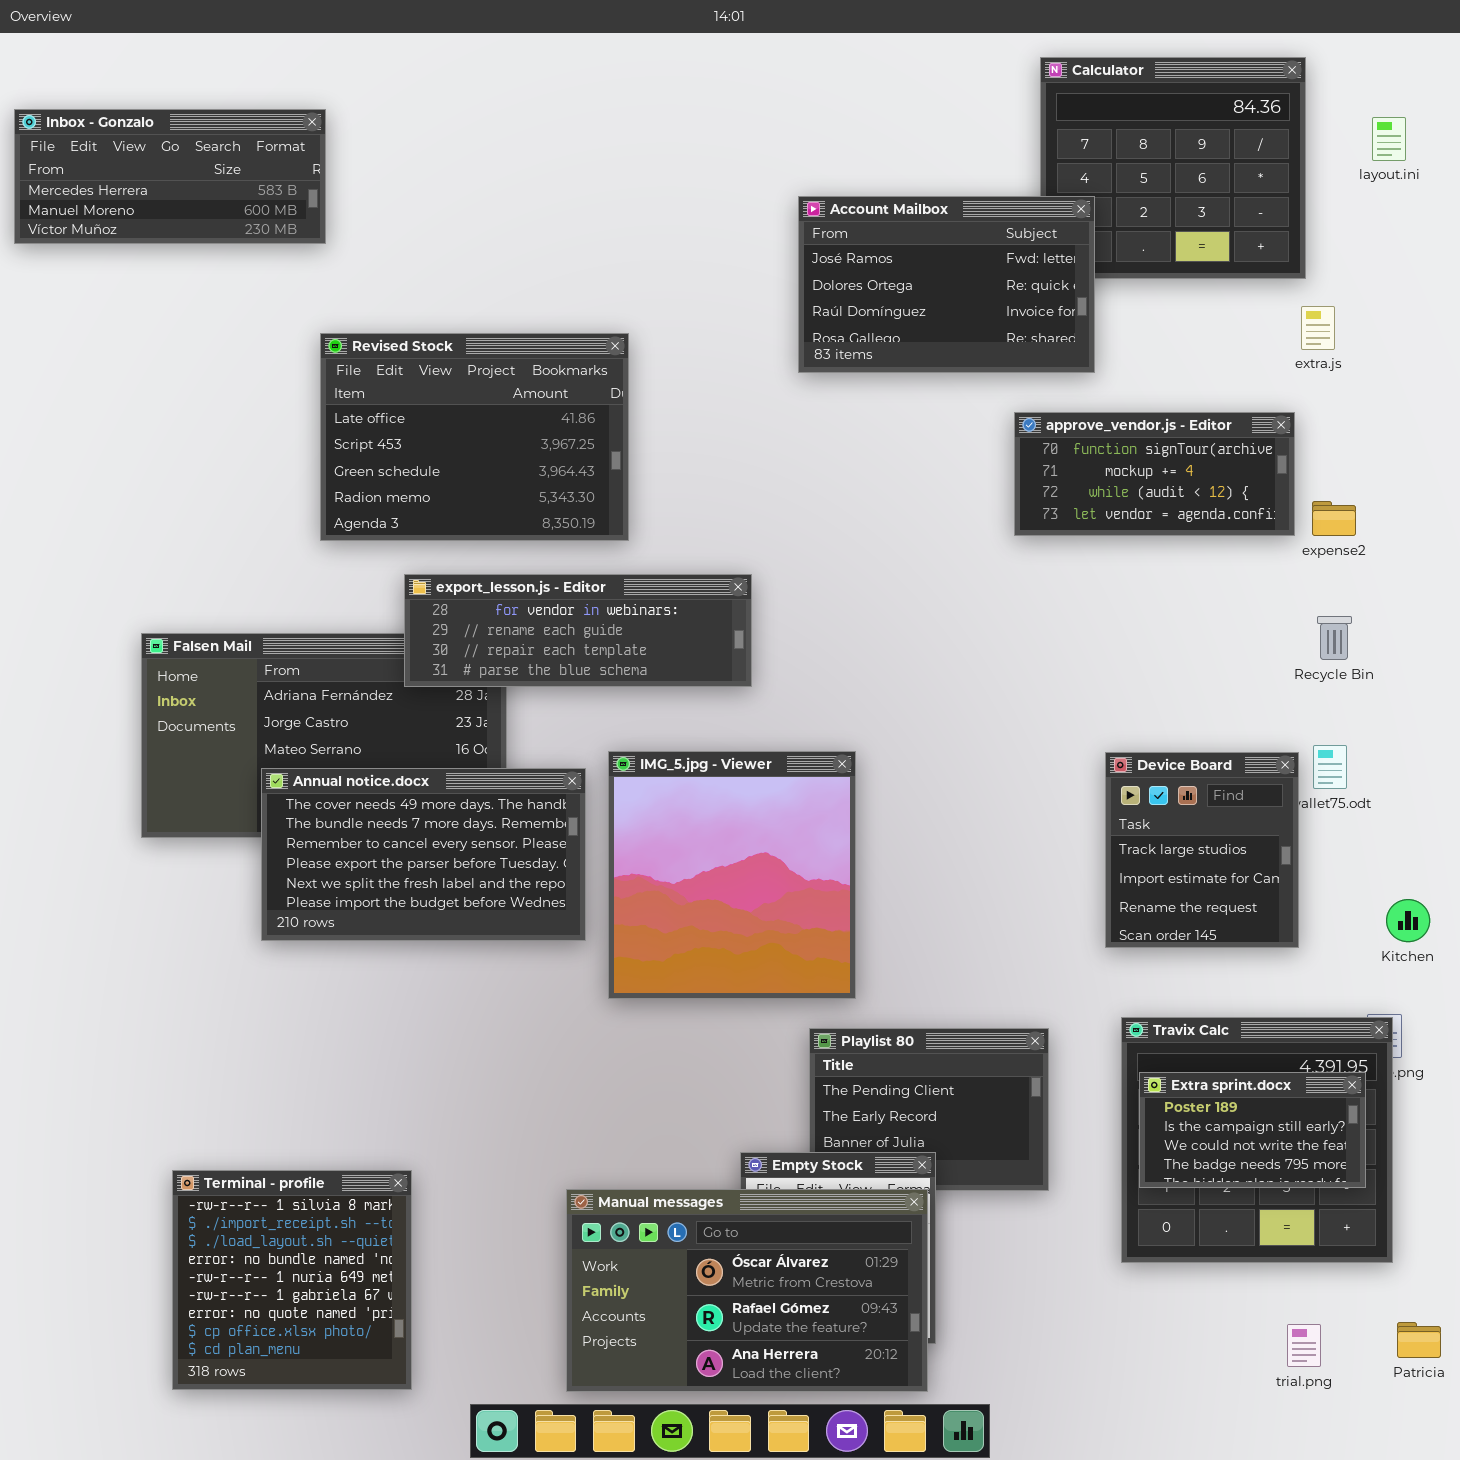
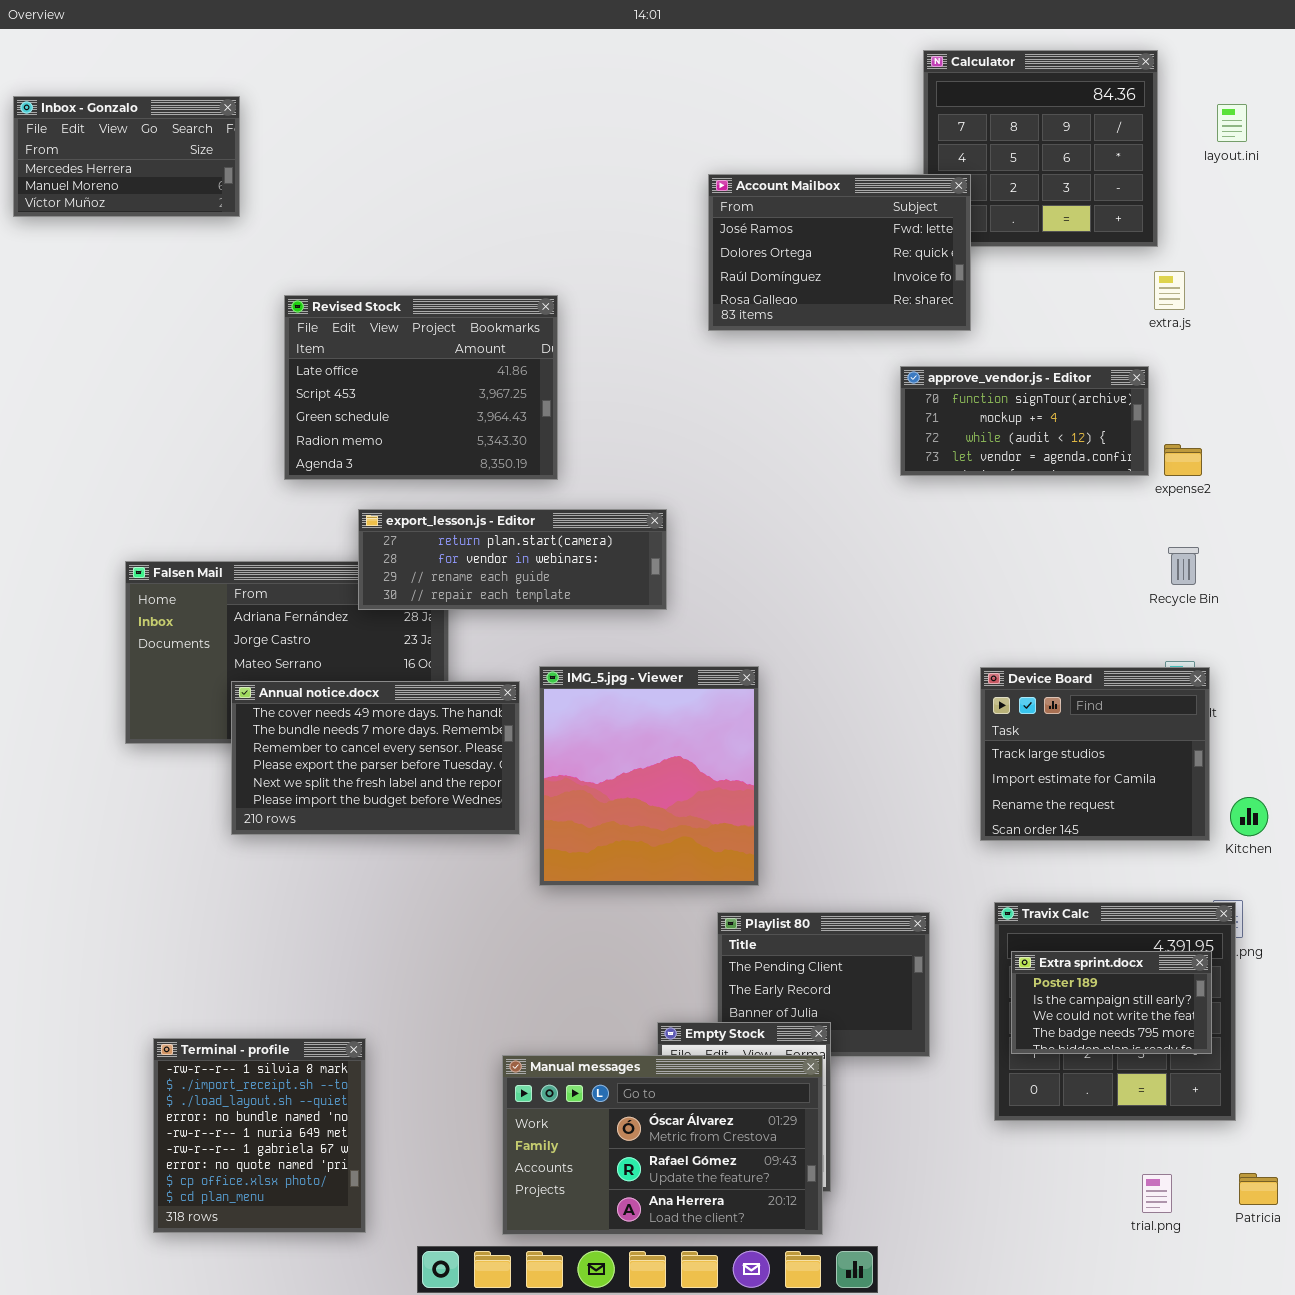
Inbox - Gonzalo: [14,109,326,244] -> [13,96,240,217], resized
export_lesson.js - Editor: [404,574,752,687] -> [358,509,667,610], scrolled up 1 row
Device Board: [1105,752,1299,948] -> [980,667,1210,841], resized

